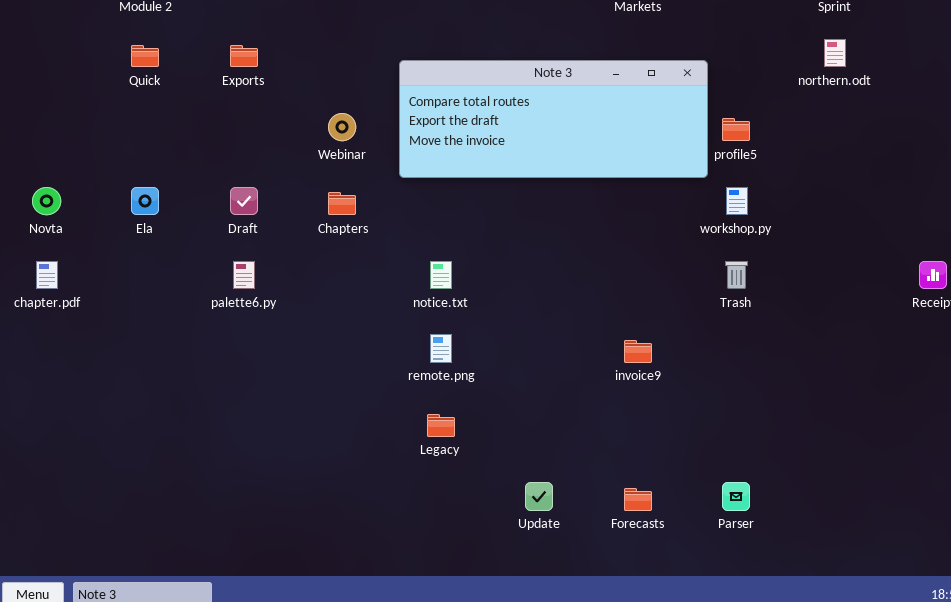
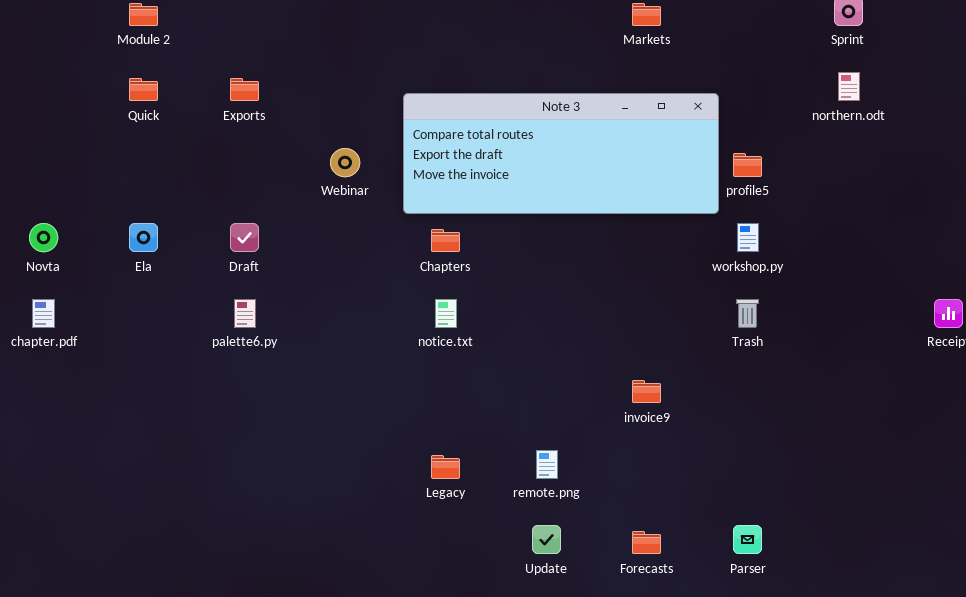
Chapters: [328,192,356,215] -> [431,229,460,252], moved
remote.png: [430,334,452,363] -> [536,450,558,479], moved

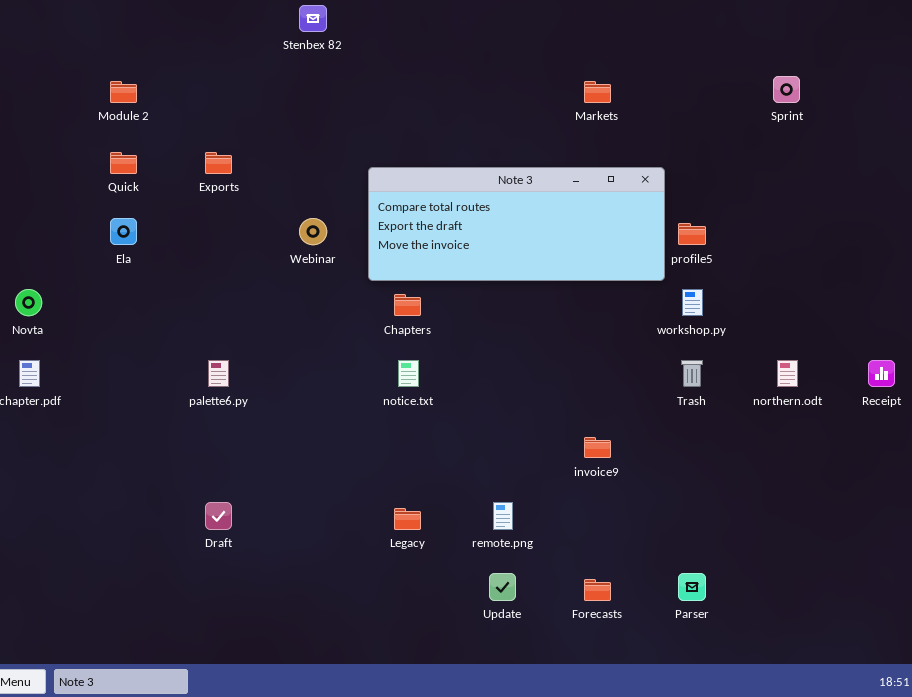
northern.odt: [838,72,860,101] -> [777,360,798,387], moved
Ela: [129,223,158,252] -> [110,218,137,245], moved
Draft: [230,223,259,252] -> [205,502,232,530], moved

